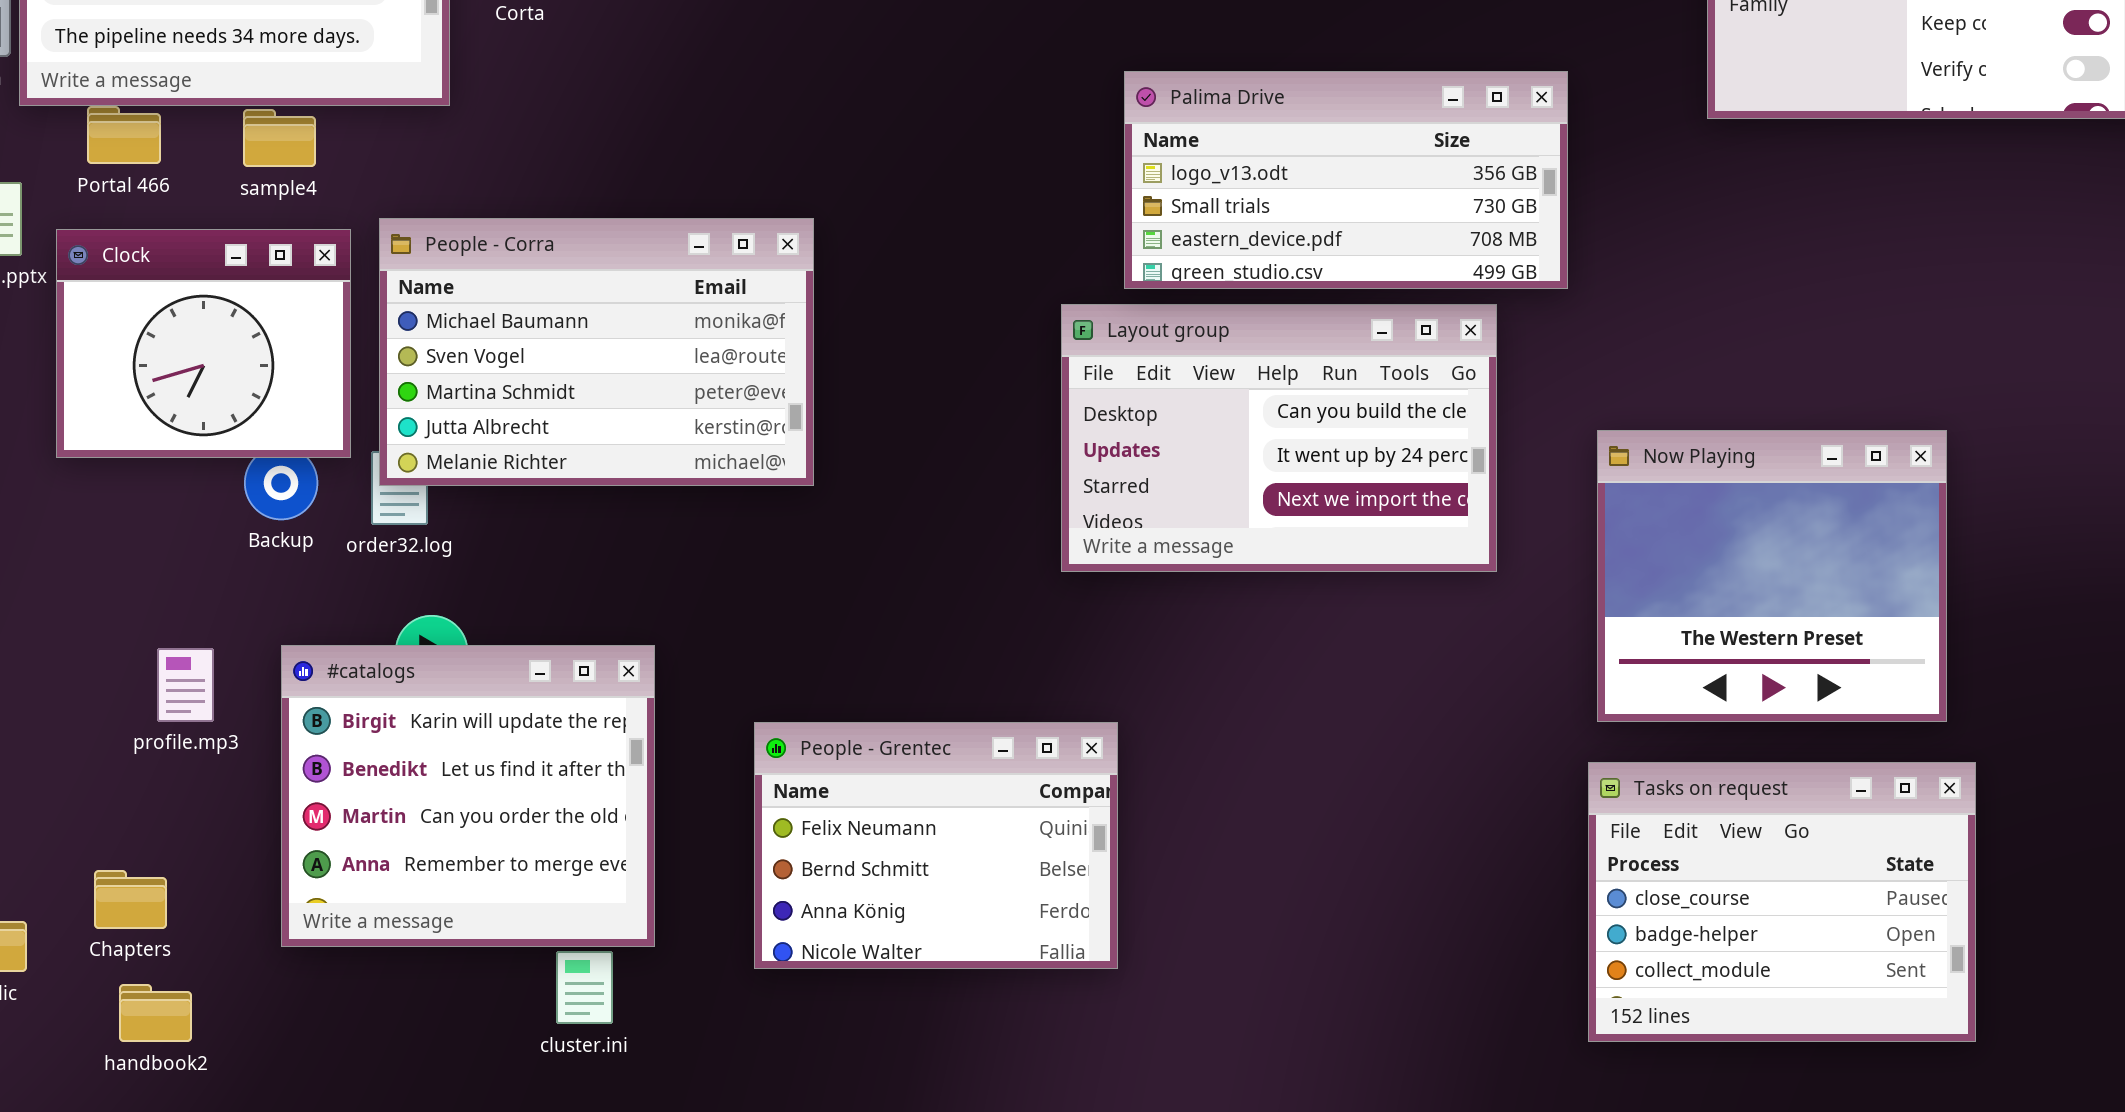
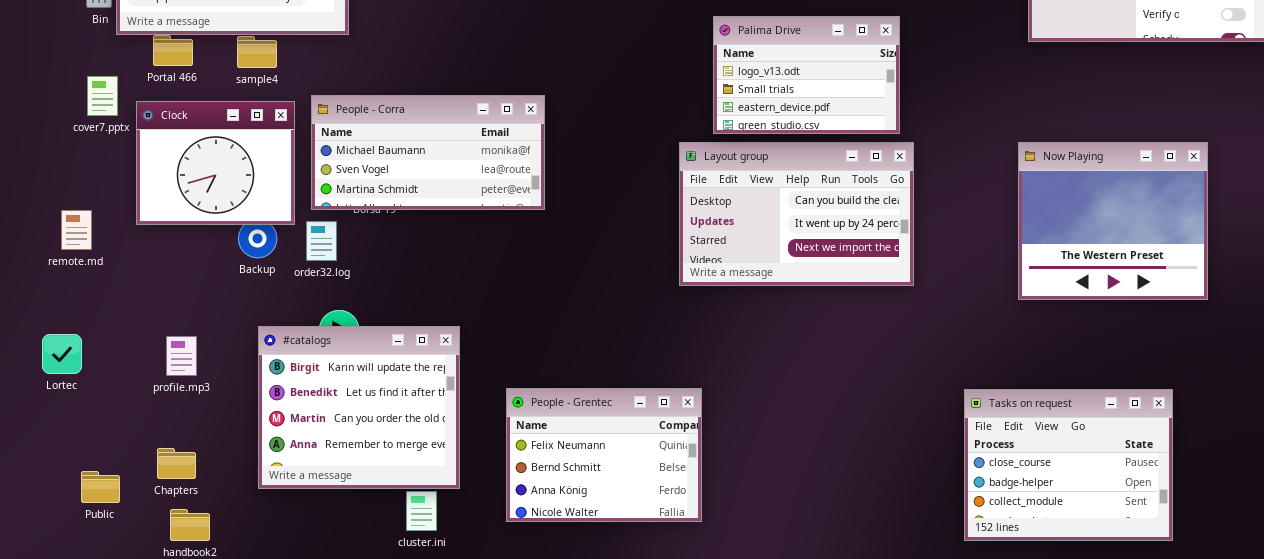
Palima Drive: [1124,71,1568,289] -> [713,16,900,134], resized
People - Corra: [379,218,814,486] -> [311,95,545,210], resized
Now Playing: [1597,430,1947,722] -> [1018,142,1208,300], moved
profile.mp3: [157,648,214,722] -> [166,336,197,376], moved
People - Grentec: [754,722,1118,969] -> [506,388,702,522], moved

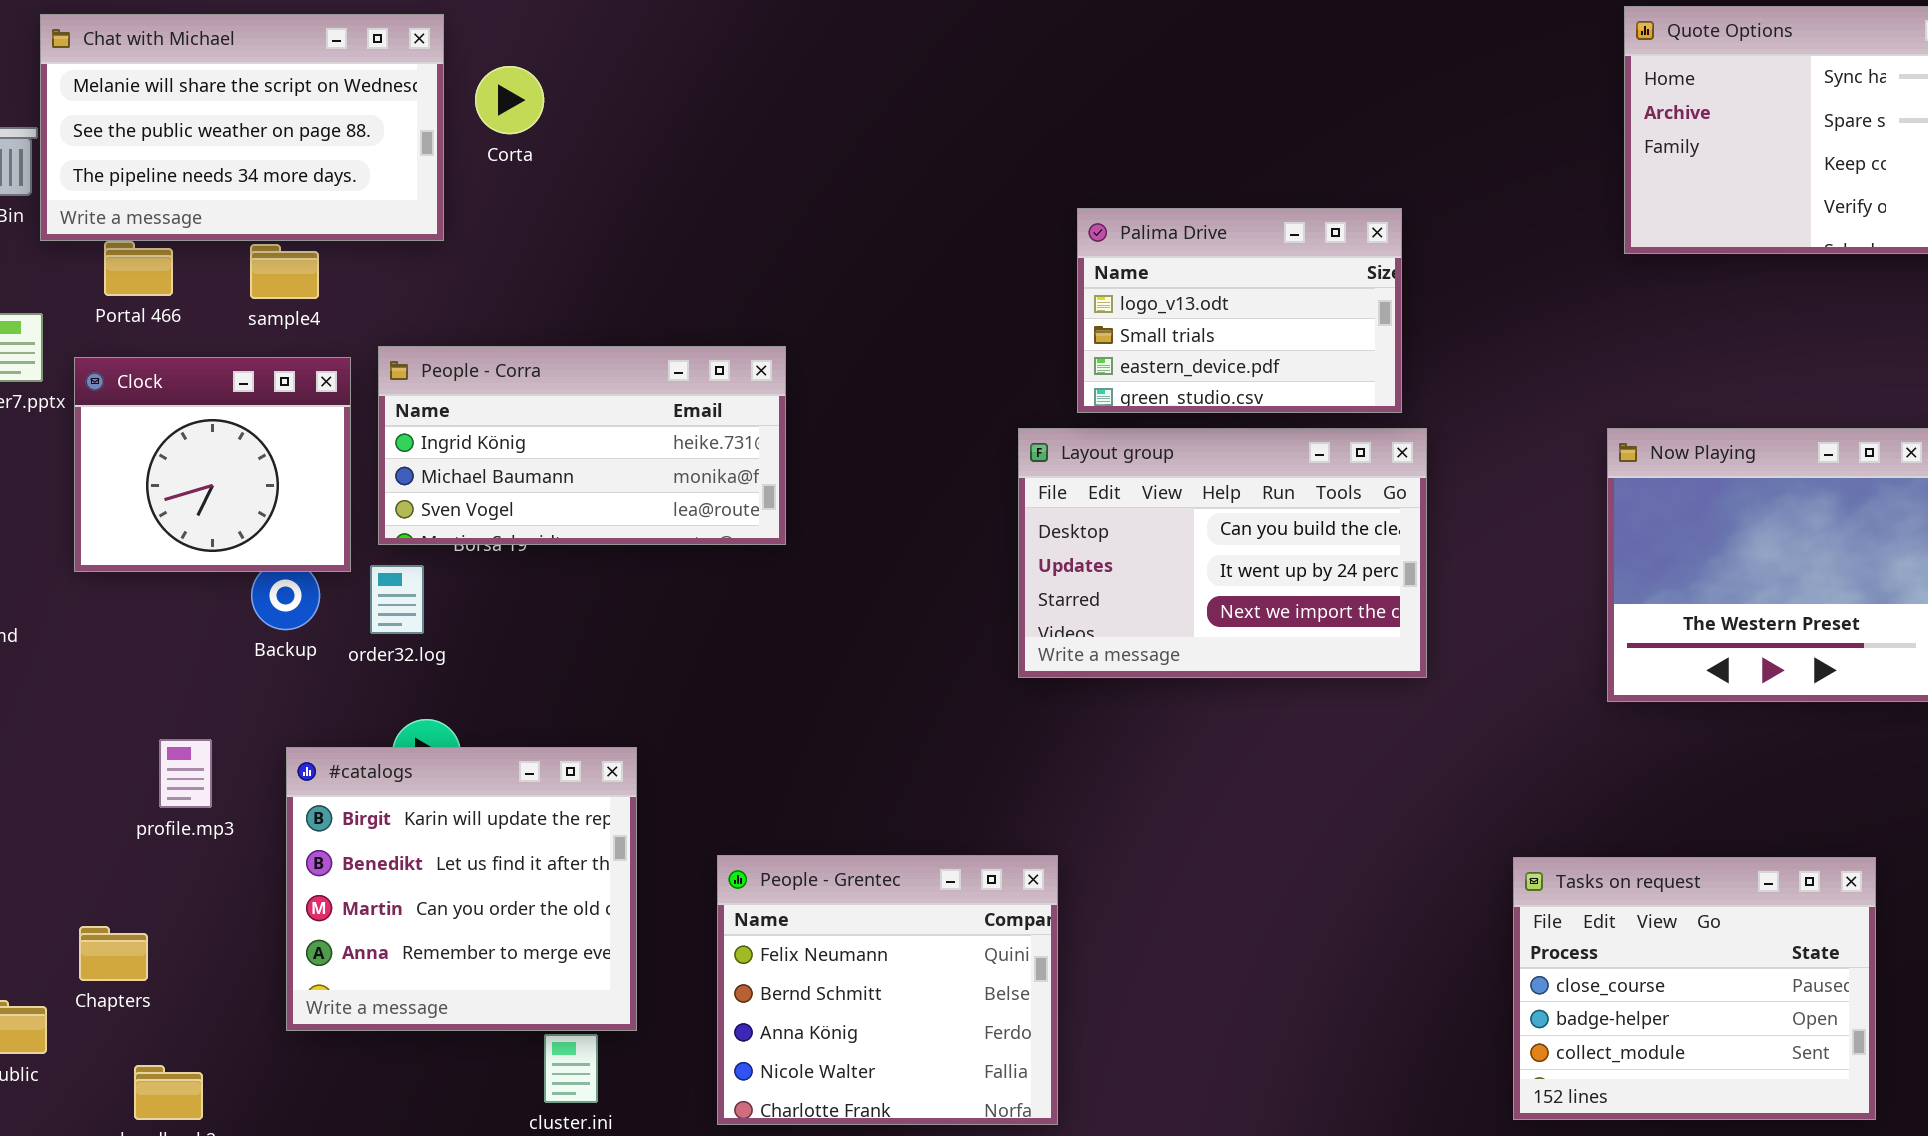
People - Corra: [311,95,545,210] -> [378,346,786,545], scrolled up 1 row
profile.mp3: [166,336,197,376] -> [159,739,212,808], moved
People - Grentec: [506,388,702,522] -> [717,855,1058,1125], resized
Chapters: [157,448,196,479] -> [79,926,148,981], moved

